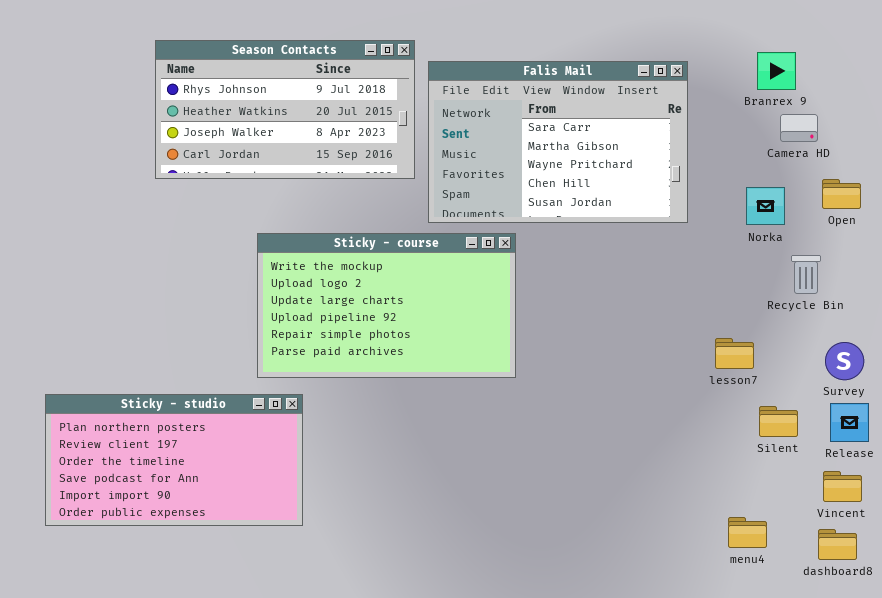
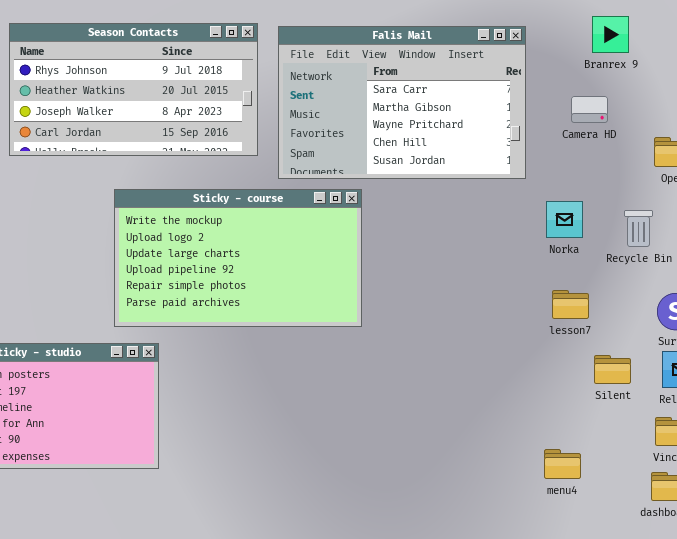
Season Contacts: [155,40,415,179] -> [9,23,258,156], moved
Camera HD: [780,114,818,142] -> [571,96,608,123], moved
Norka: [746,187,785,225] -> [546,201,583,238], moved
menu4: [728,517,767,548] -> [544,449,581,479], moved

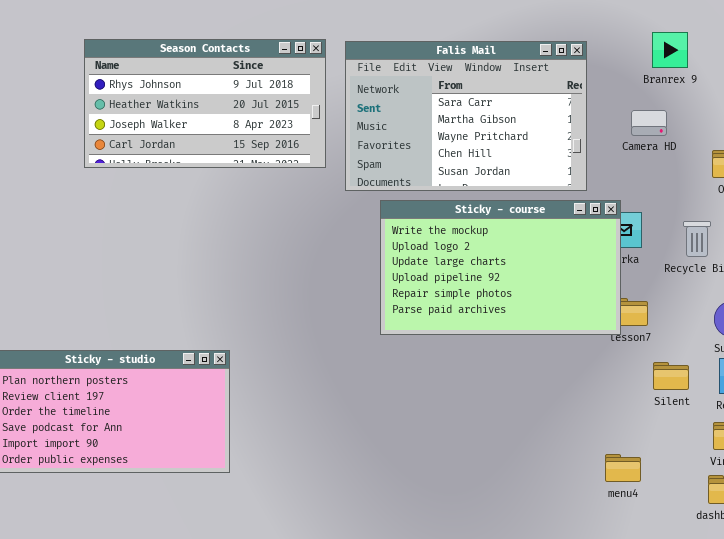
Sticky - course: [114,189,362,327] -> [380,200,621,335], moved

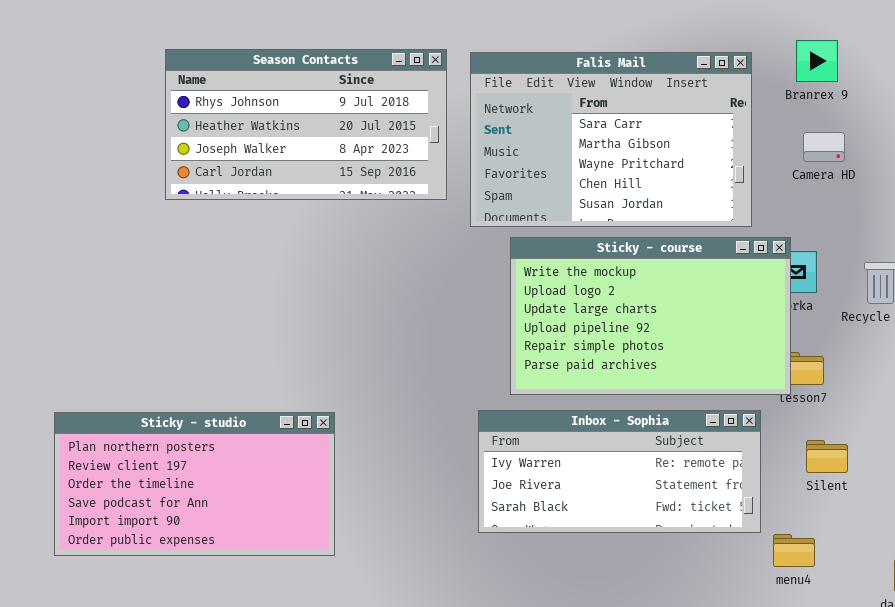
Branrex 9: [652,32,688,68] -> [796,40,838,82], moved
Inbox - Sophia: none -> [478,410,761,533], opened
Silent: [653,362,689,390] -> [806,440,848,473], moved

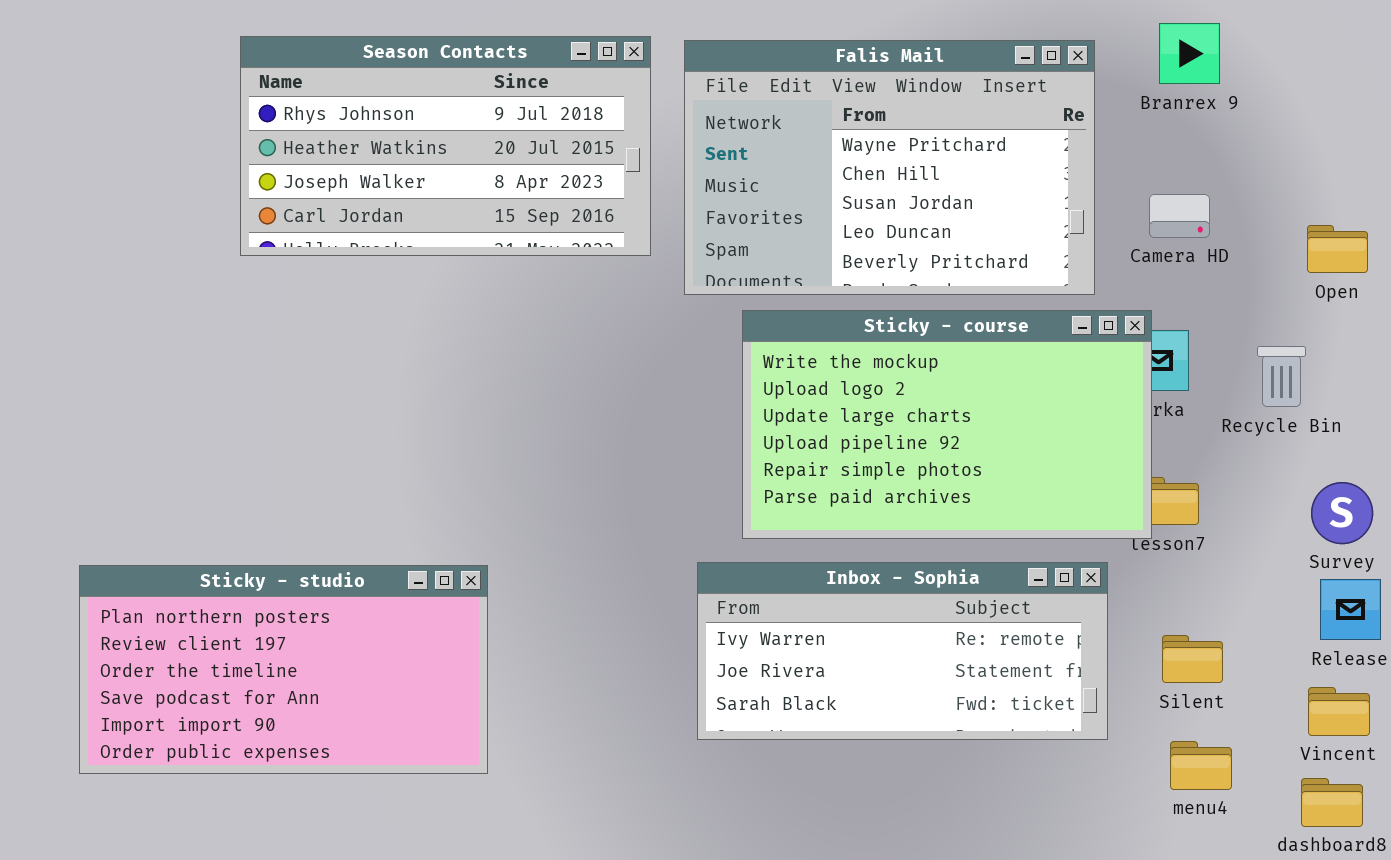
Falis Mail: [470,52,752,227] -> [684,40,1095,295], scrolled down 2 rows
Camera HD: [803,132,845,162] -> [1149,194,1210,238], moved
Silent: [806,440,848,473] -> [1162,635,1223,683], moved
menu4: [773,534,815,567] -> [1170,741,1232,790], moved

